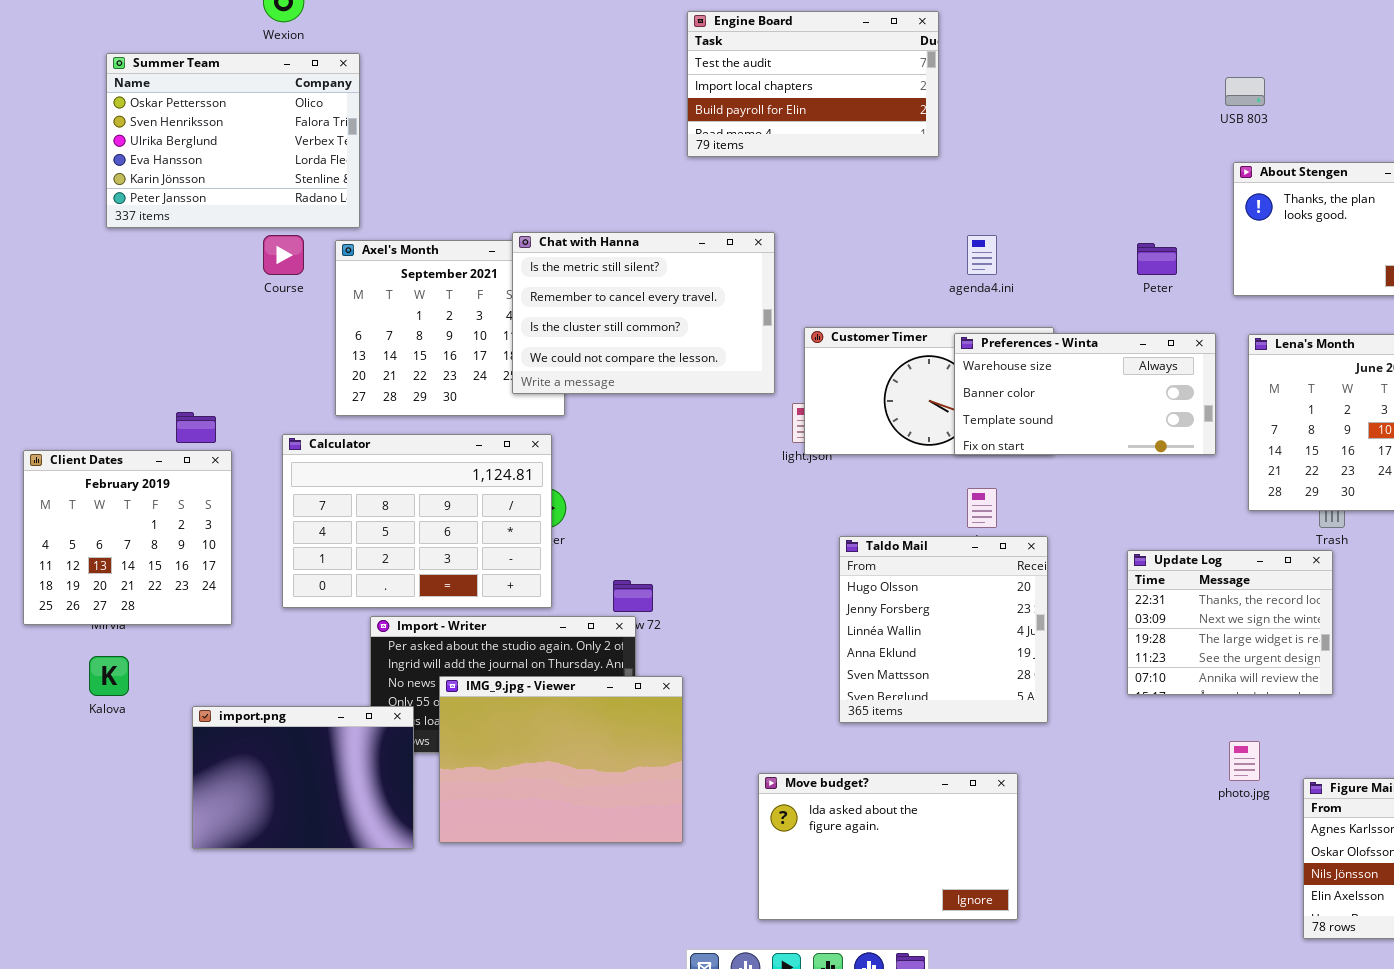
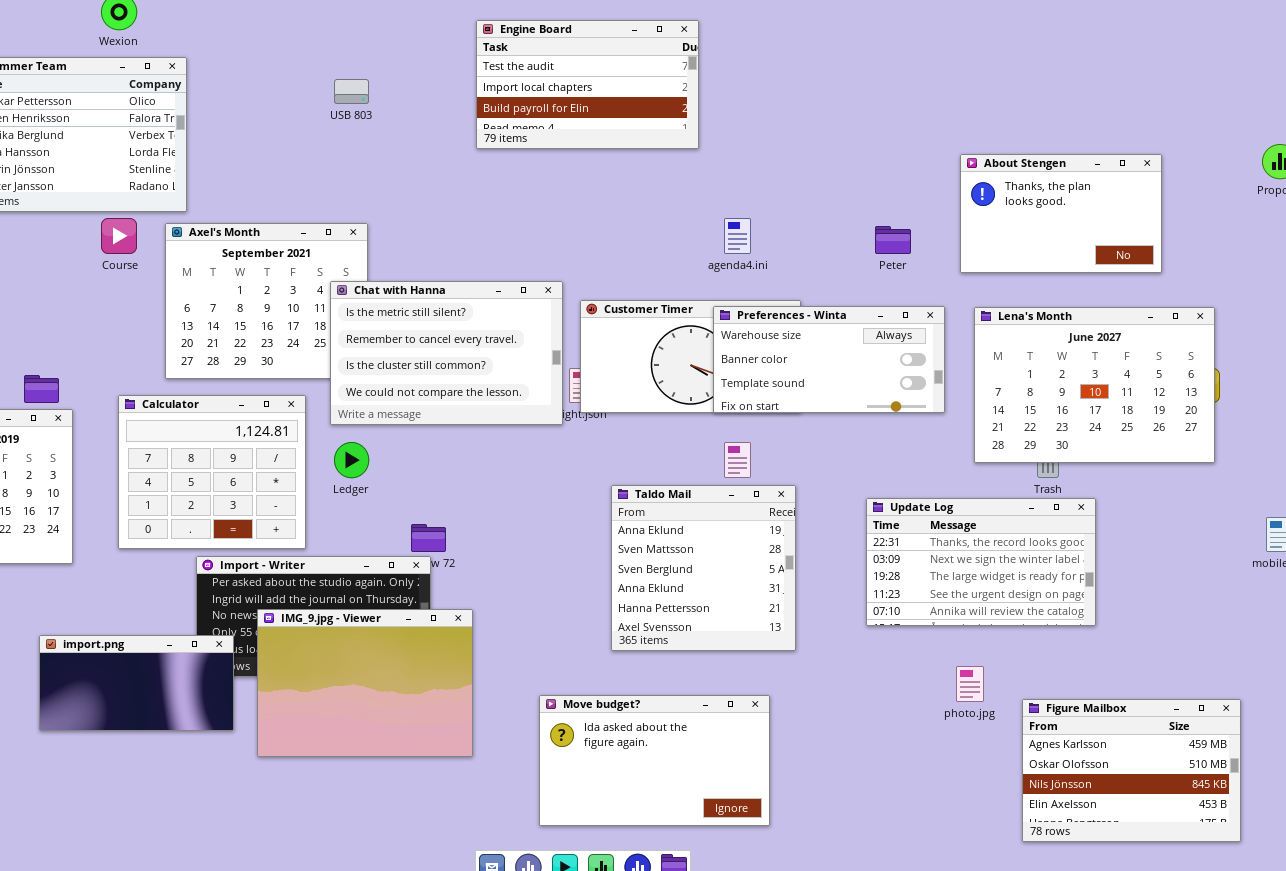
USB 803: [1225,77,1265,106] -> [334,79,369,104], moved
Chat with Hanna: [512,232,775,394] -> [330,281,563,425], moved
Calculator: [282,434,552,608] -> [118,395,306,549], resized
Taldo Mail: [839,536,1048,723] -> [611,485,796,651], scrolled down 3 rows
Update Log: [1127,550,1333,695] -> [866,498,1096,626], resized
import.png: [192,706,414,849] -> [39,635,234,731], resized

